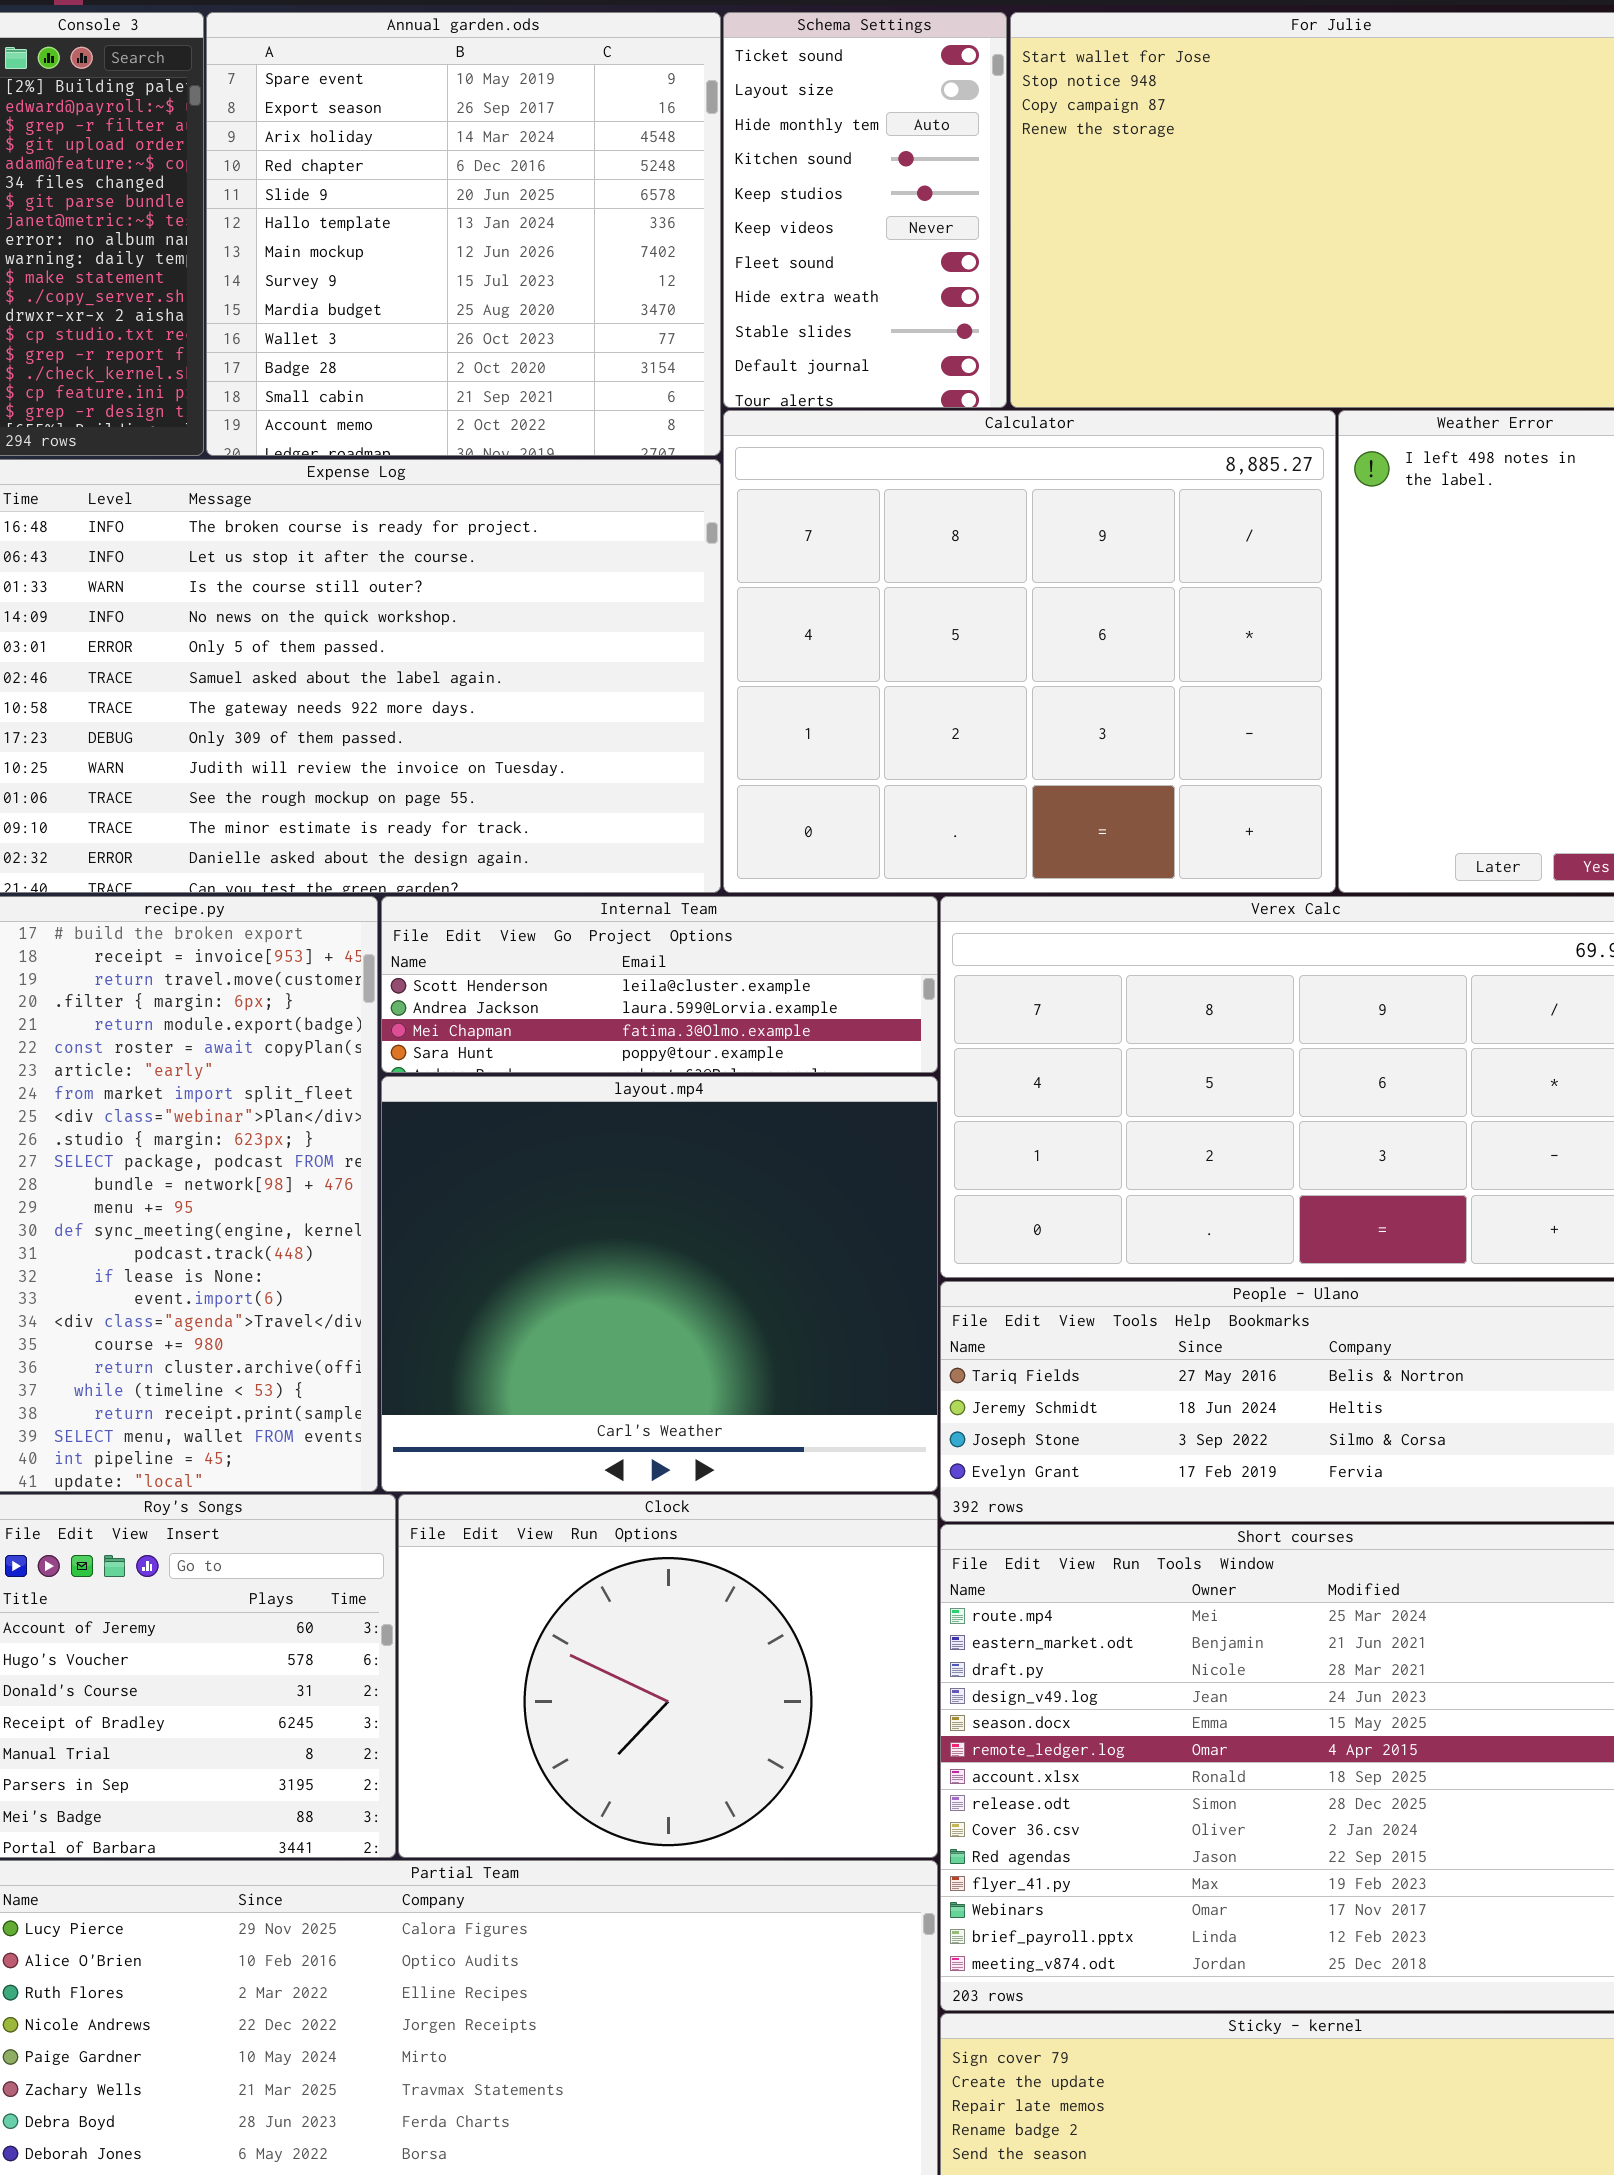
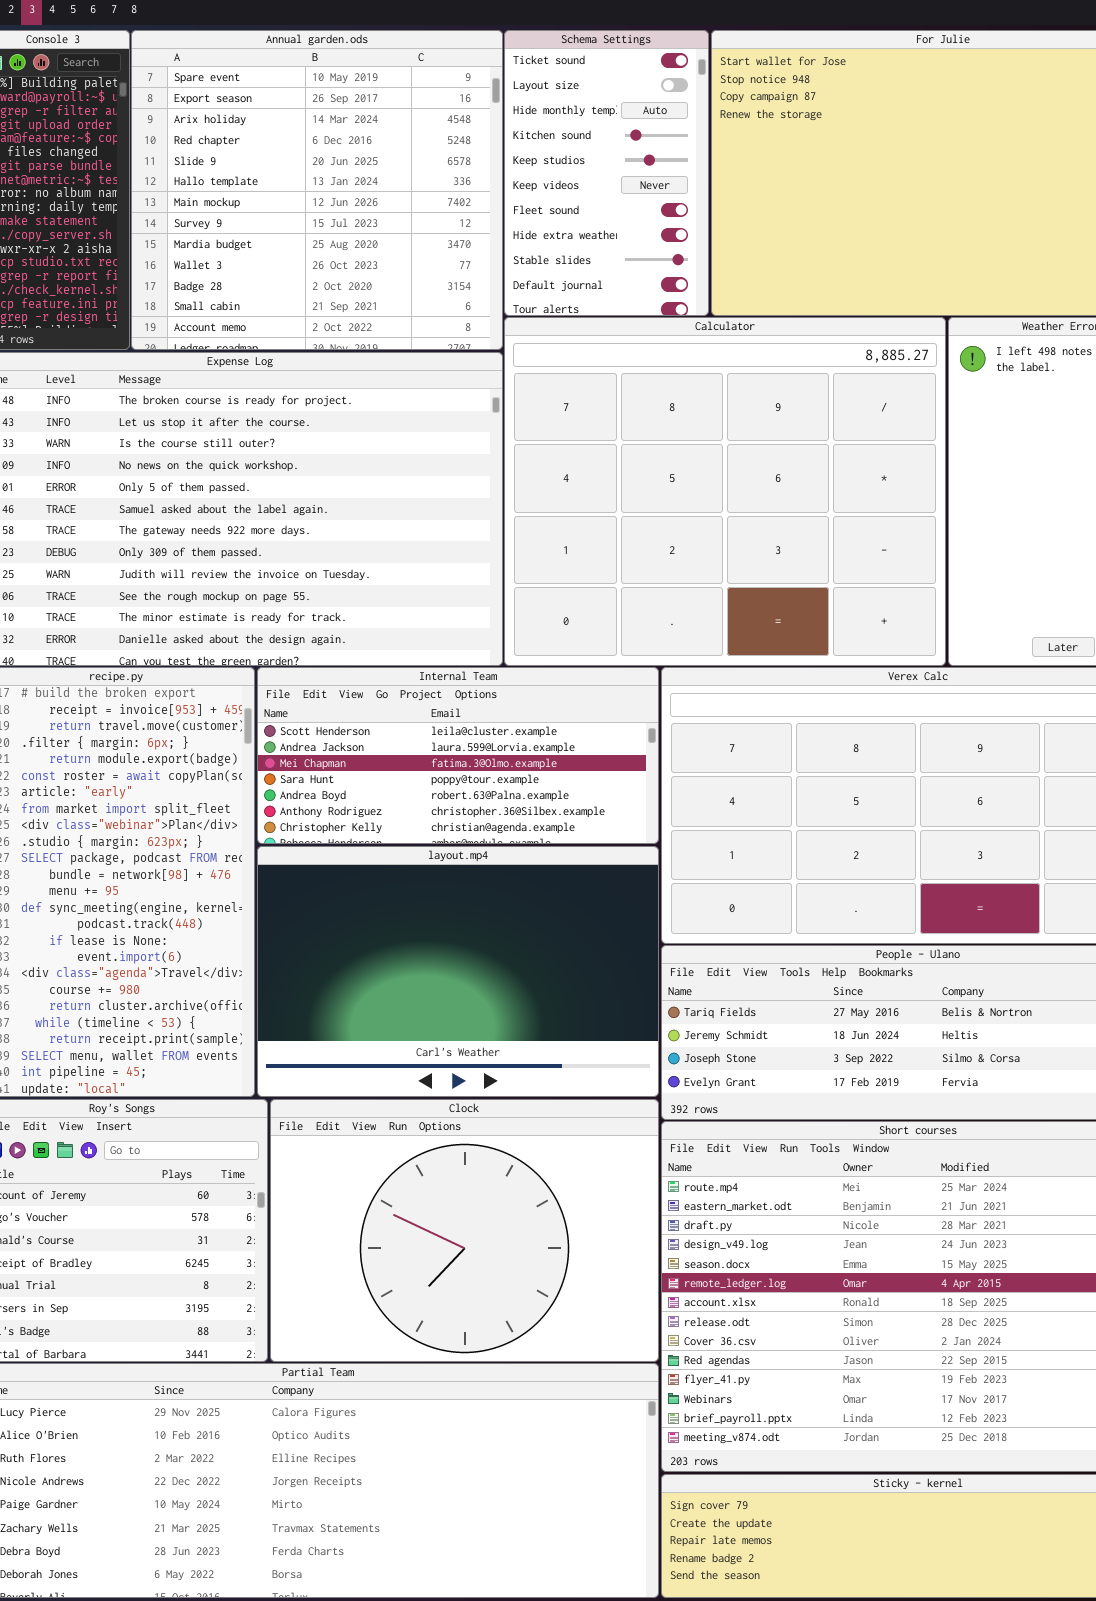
Internal Team: [381,896,938,1073] -> [257,667,659,844], resized
layout.mp4: [381,1076,938,1492] -> [257,846,659,1097], resized

